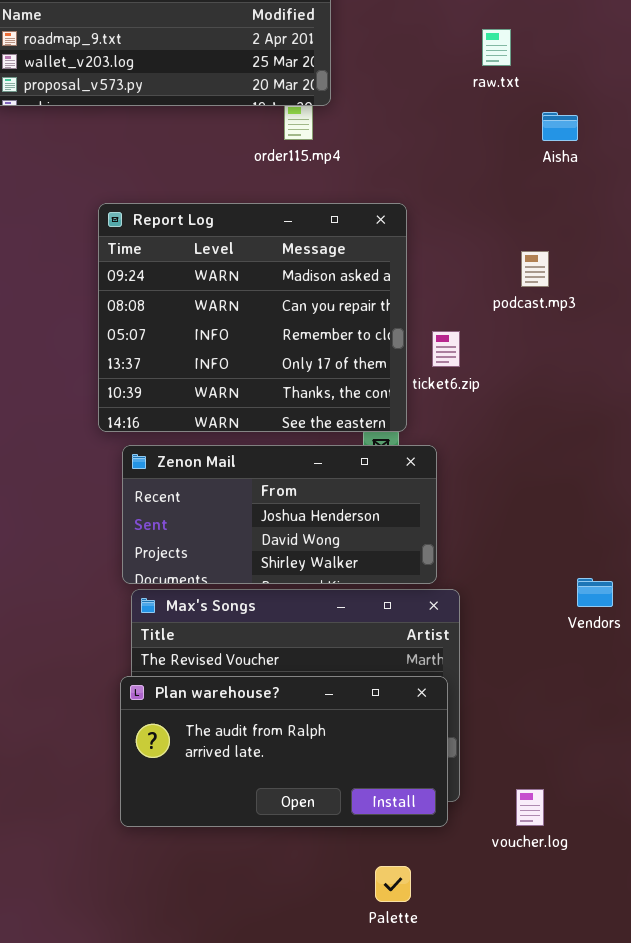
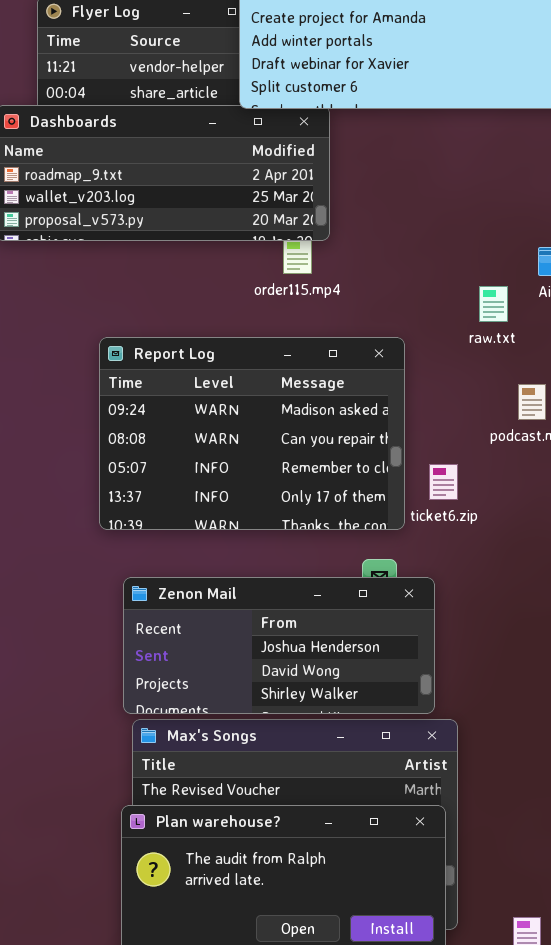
raw.txt: [482,29,511,66] -> [479,286,508,322], moved
Report Log: [98,203,407,432] -> [99,337,405,530], resized

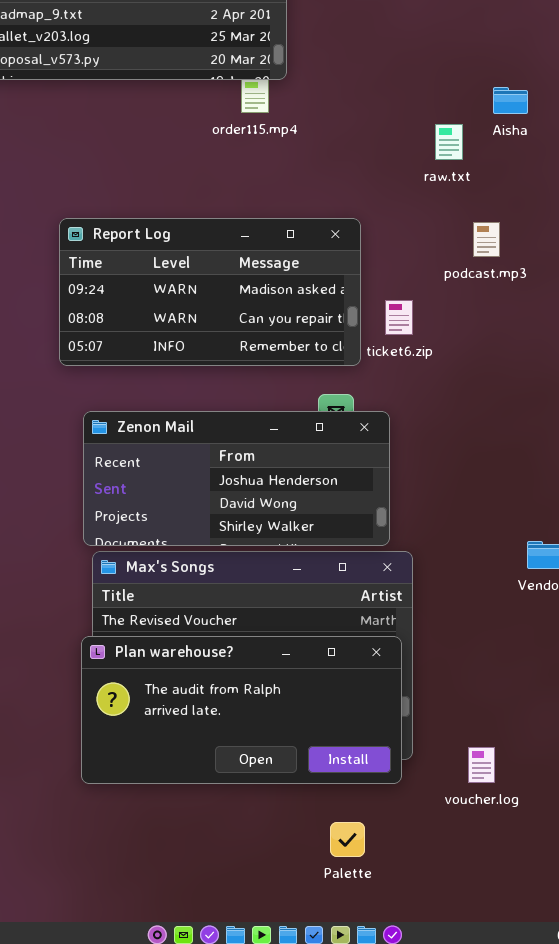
Report Log: [99,337,405,530] -> [59,218,361,366], resized

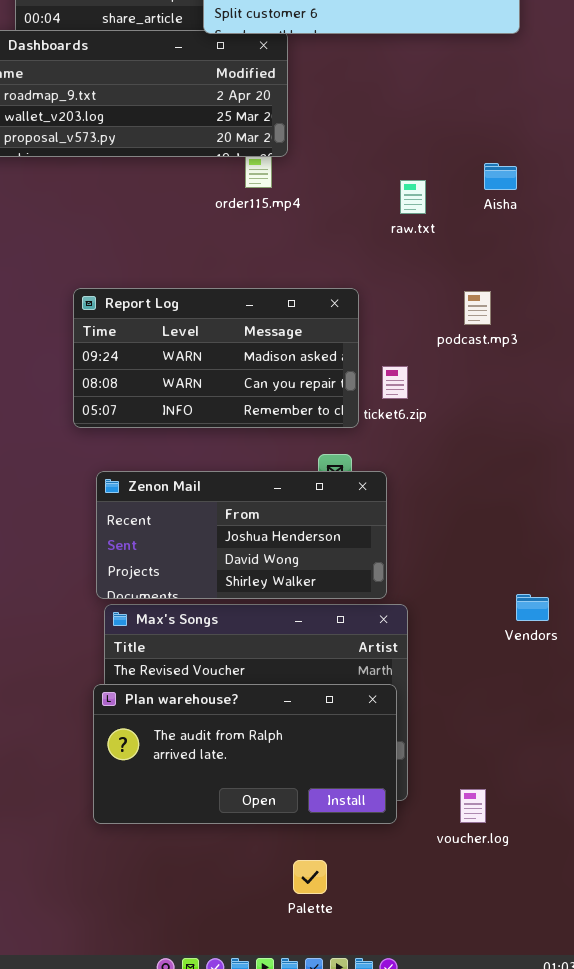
raw.txt: [435,124,463,160] -> [400,180,426,214], moved
Palette: [330,822,365,857] -> [293,860,327,894], moved

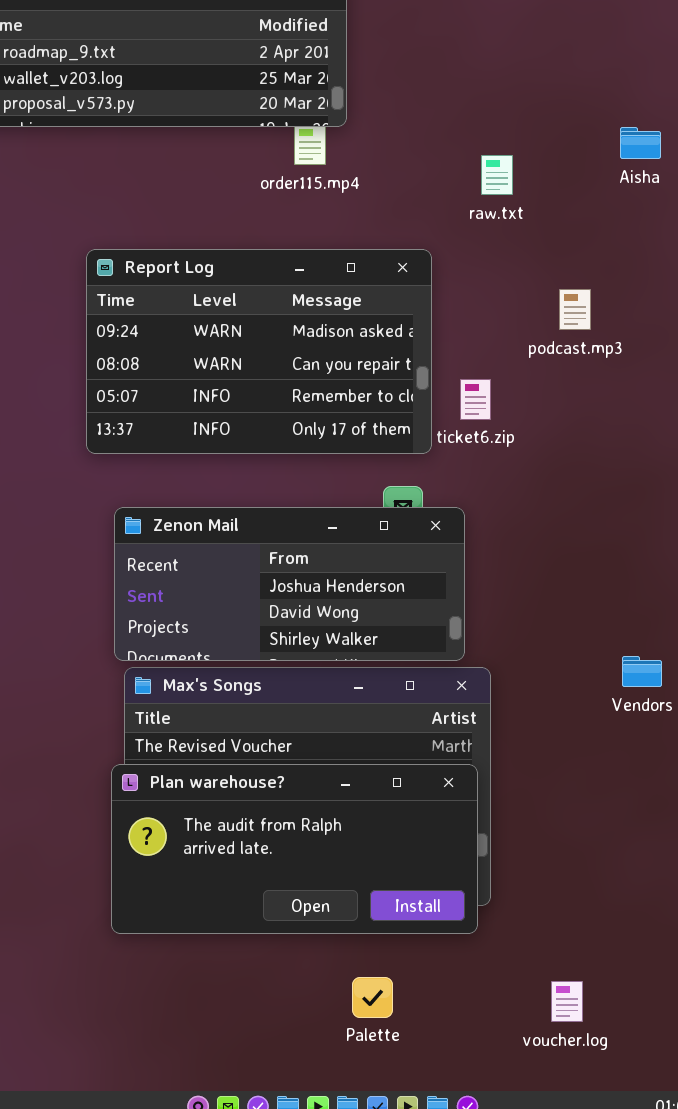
Aisha: [484,163,517,190] -> [620,127,661,159], moved
Report Log: [73,288,359,428] -> [86,249,432,454], resized
voucher.log: [460,789,486,823] -> [551,981,583,1022], moved

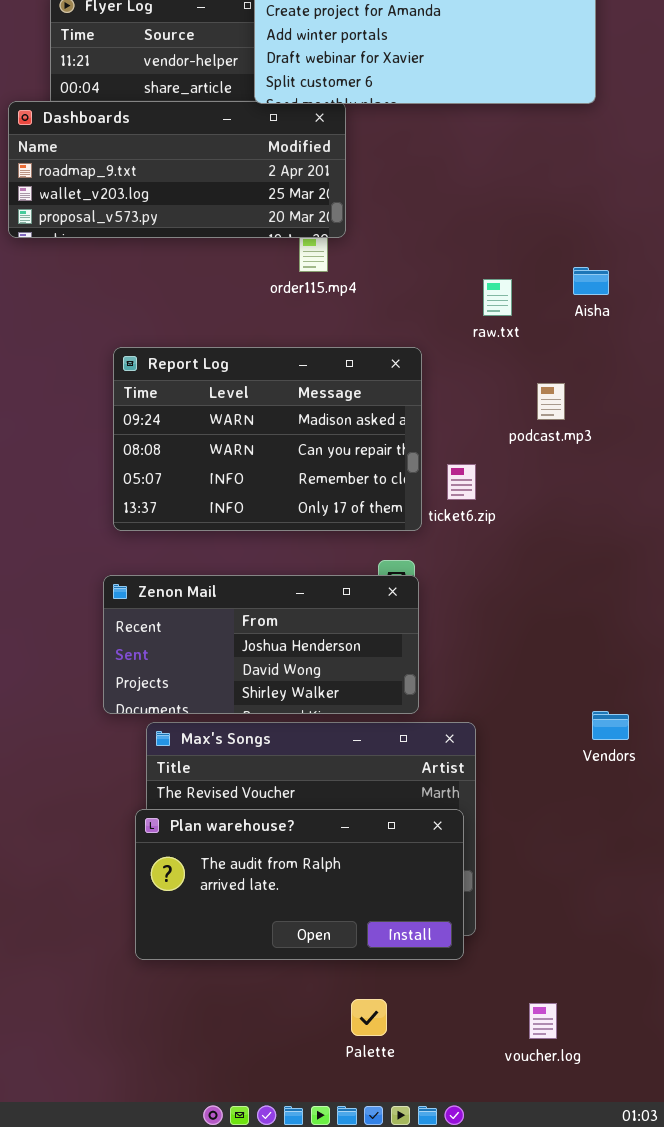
Aisha: [620,127,661,159] -> [573,267,609,295], moved
raw.txt: [481,155,513,195] -> [483,279,512,316], moved
Zenon Mail: [114,507,465,661] -> [103,575,419,714], moved

